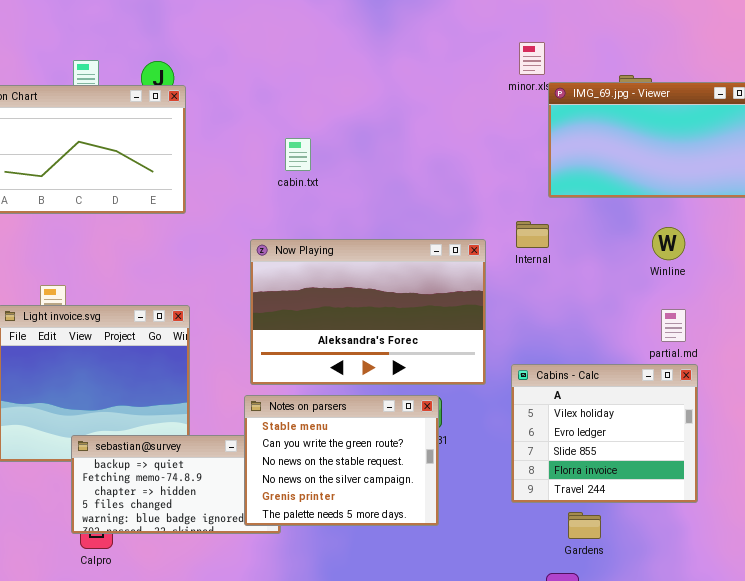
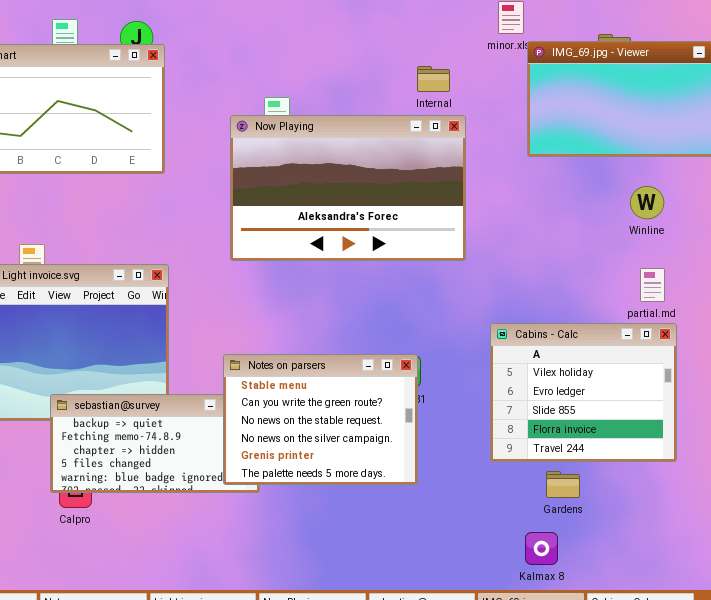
Internal: [516,221,549,248] -> [417,66,450,92], moved
Now Playing: [250,239,486,385] -> [230,115,466,261], moved

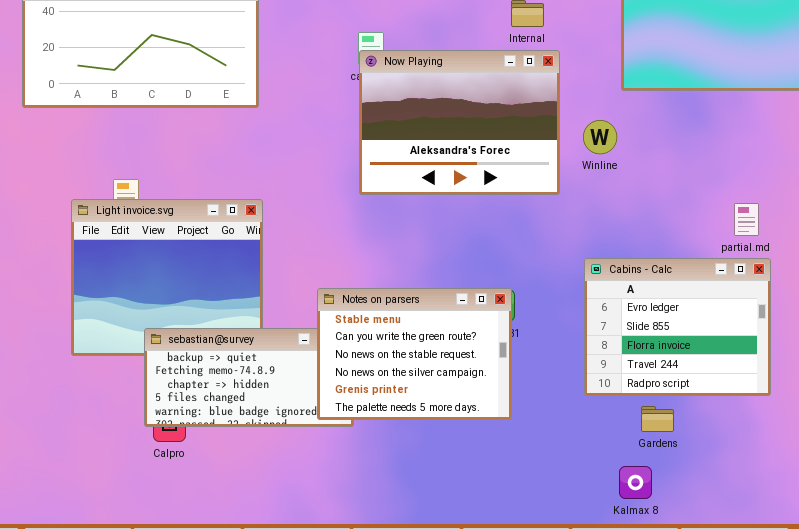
Now Playing: [230,115,466,261] -> [359,50,560,195], resized
Winline: [630,186,664,219] -> [583,120,617,154], moved
Cabins - Calc: [490,323,677,462] -> [584,258,771,396], scrolled down 1 row

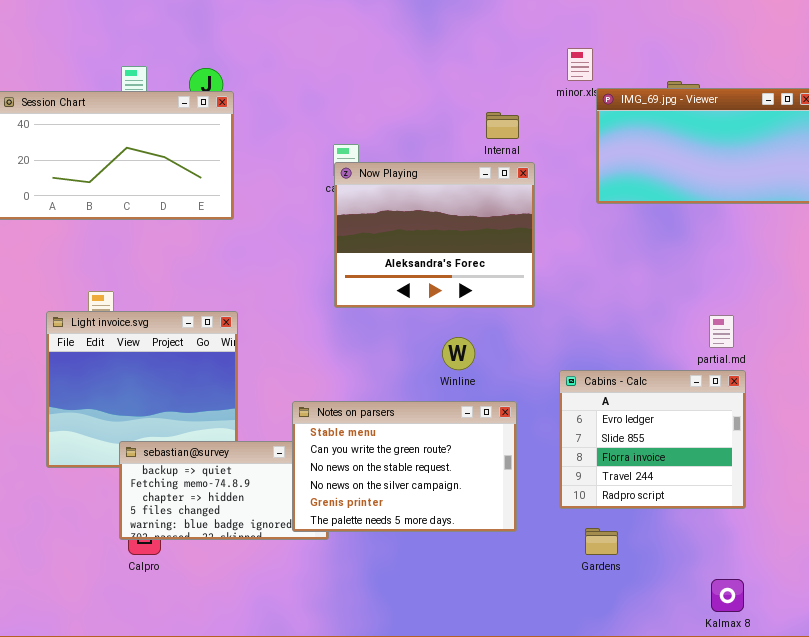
Winline: [583,120,617,154] -> [442,337,475,370], moved
Notes on parsers: [317,288,512,420] -> [292,401,517,532], resized
Gardens: [641,406,674,432] -> [585,528,618,555], moved
Kalmax 8: [619,466,652,499] -> [711,579,744,612], moved

